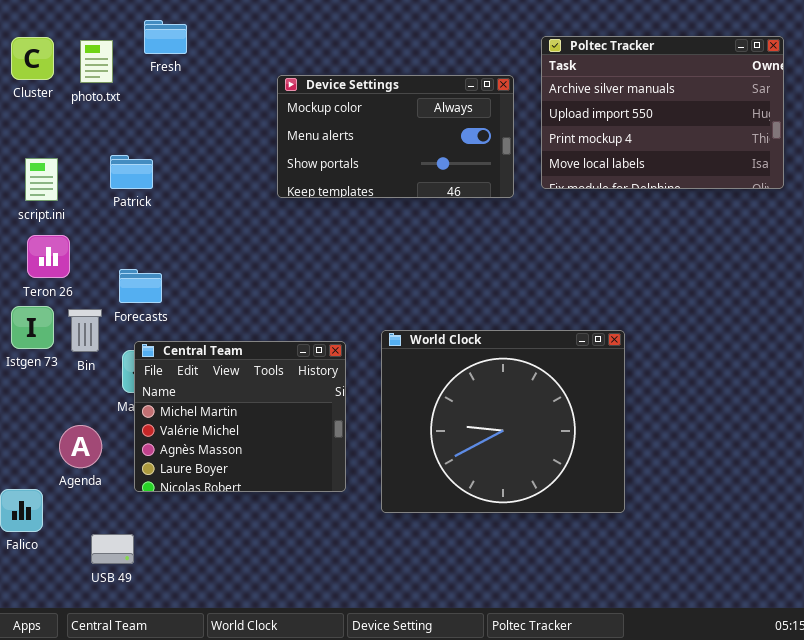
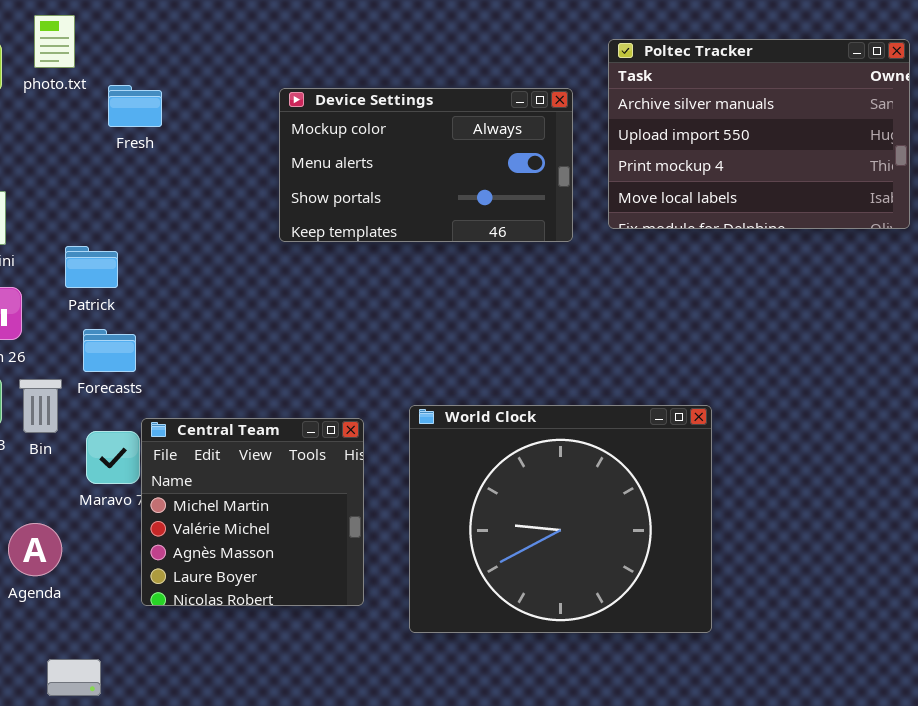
Fresh: [144,20,187,54] -> [108,85,162,127], moved
photo.txt: [80,40,113,83] -> [34,15,75,68], moved
Patrick: [110,155,153,189] -> [65,246,118,288], moved
Central Team: [134,341,346,492] -> [141,418,364,606], resized

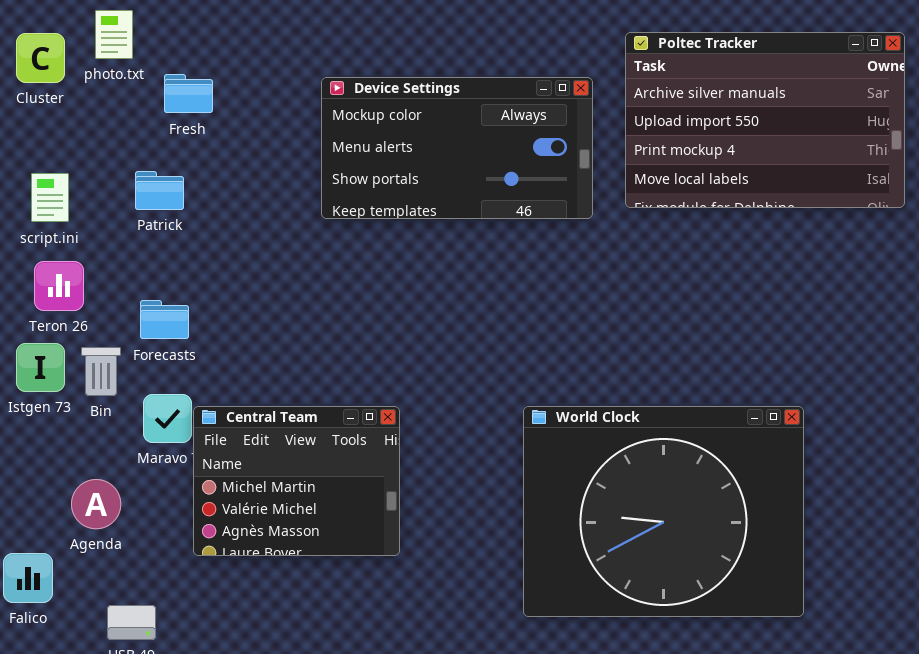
Patrick: [65,246,118,288] -> [135,171,184,210], moved
World Clock: [409,405,712,633] -> [523,406,804,617], moved
Central Team: [141,418,364,606] -> [193,406,400,556], resized

